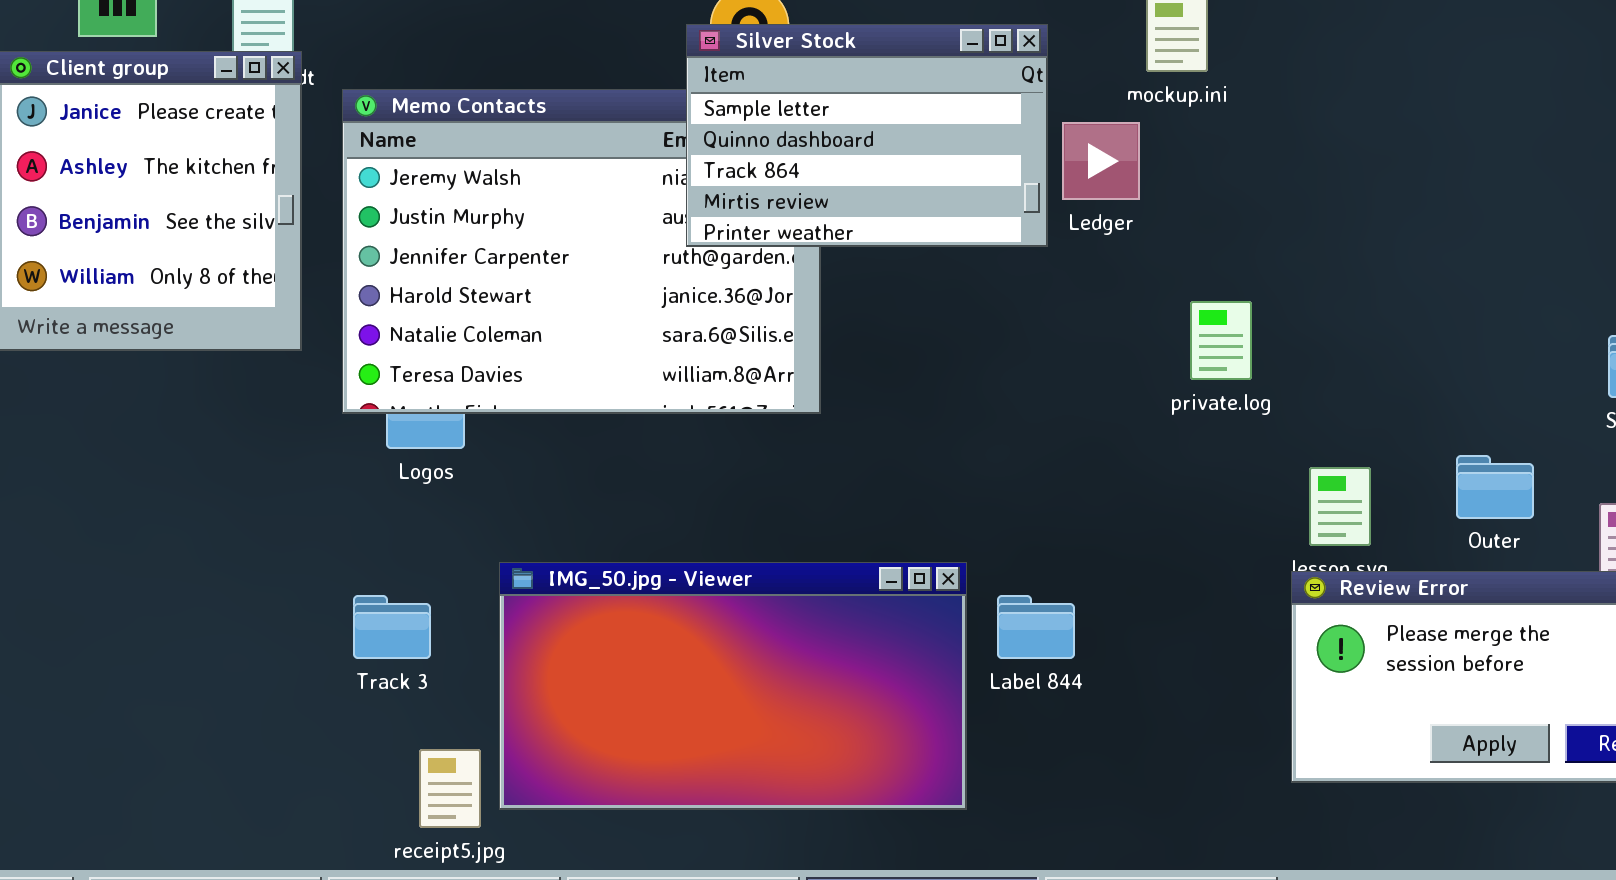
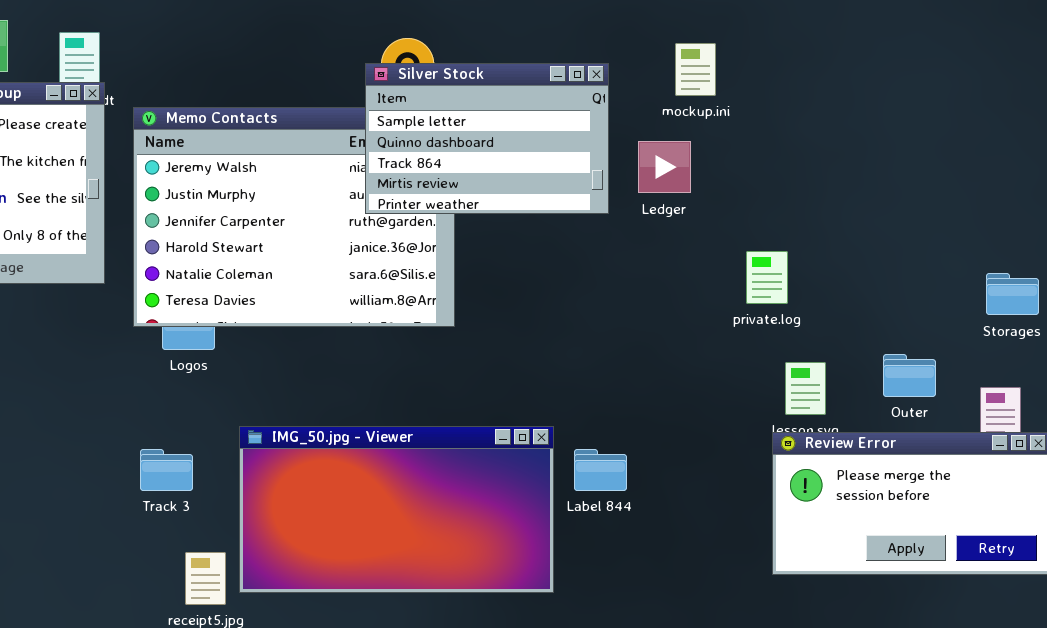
Ledger: [1062,122,1140,200] -> [638,141,691,193], moved
private.log: [1190,301,1252,380] -> [746,251,788,304], moved

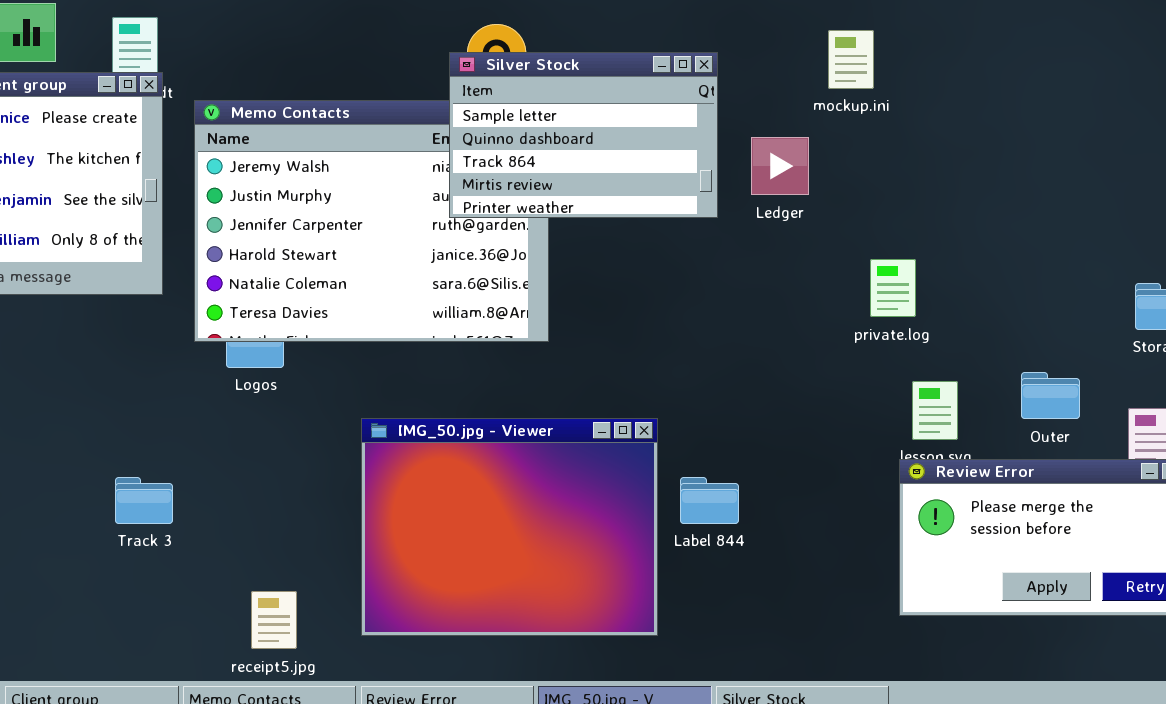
mockup.ini: [675,43,716,96] -> [828,30,874,89], moved
IMG_50.jpg - Viewer: [239,426,554,593] -> [361,418,658,636], resized
Track 3: [140,449,193,491] -> [115,477,173,524], moved

